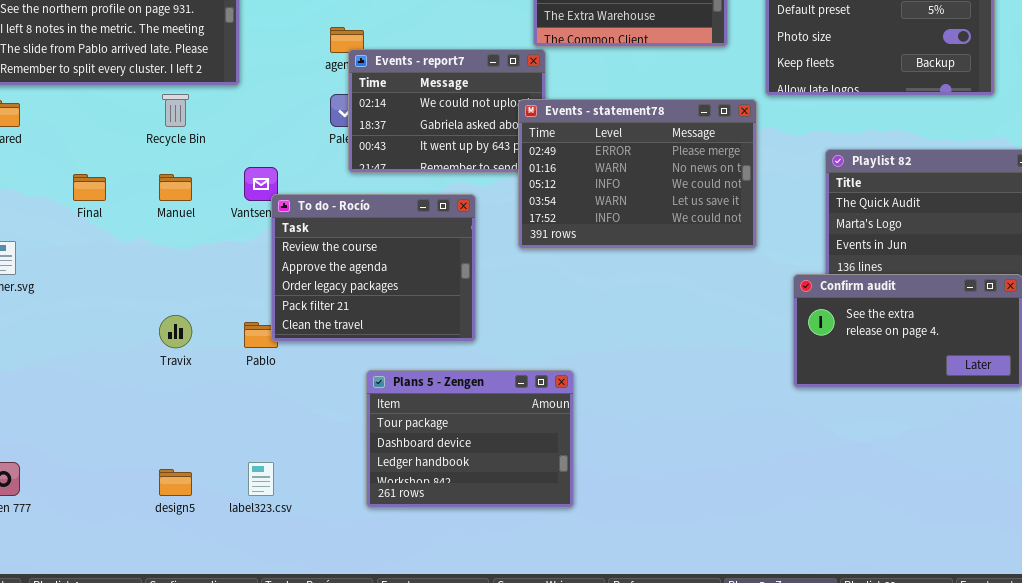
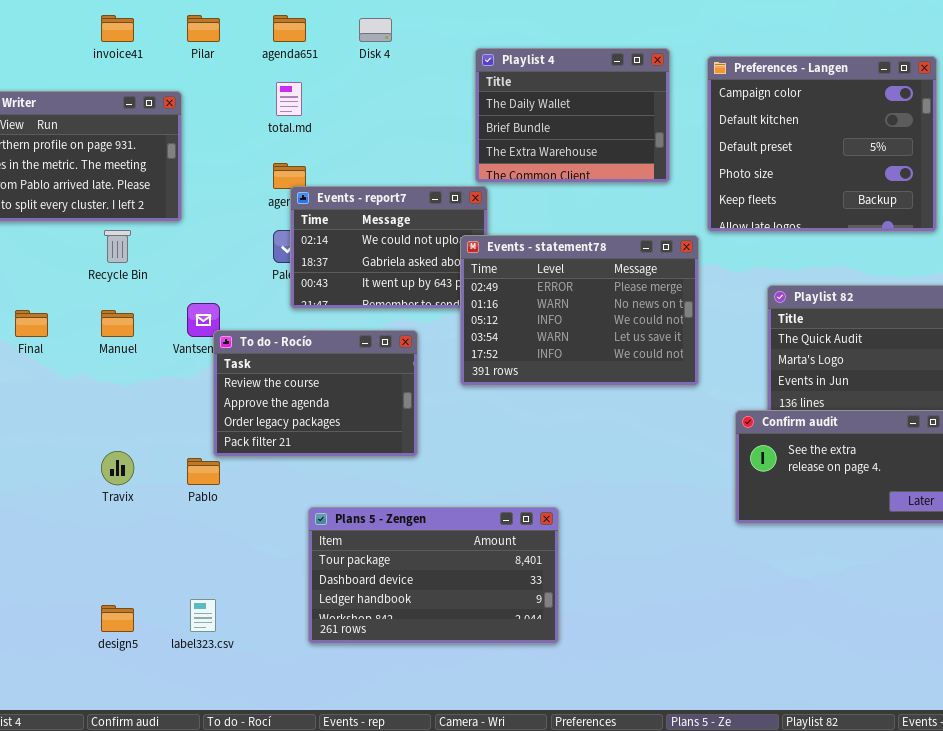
To do - Rocío: [271,194,476,342] -> [213,330,418,457], resized
Plans 5 - Zengen: [366,370,574,508] -> [308,507,559,644], resized

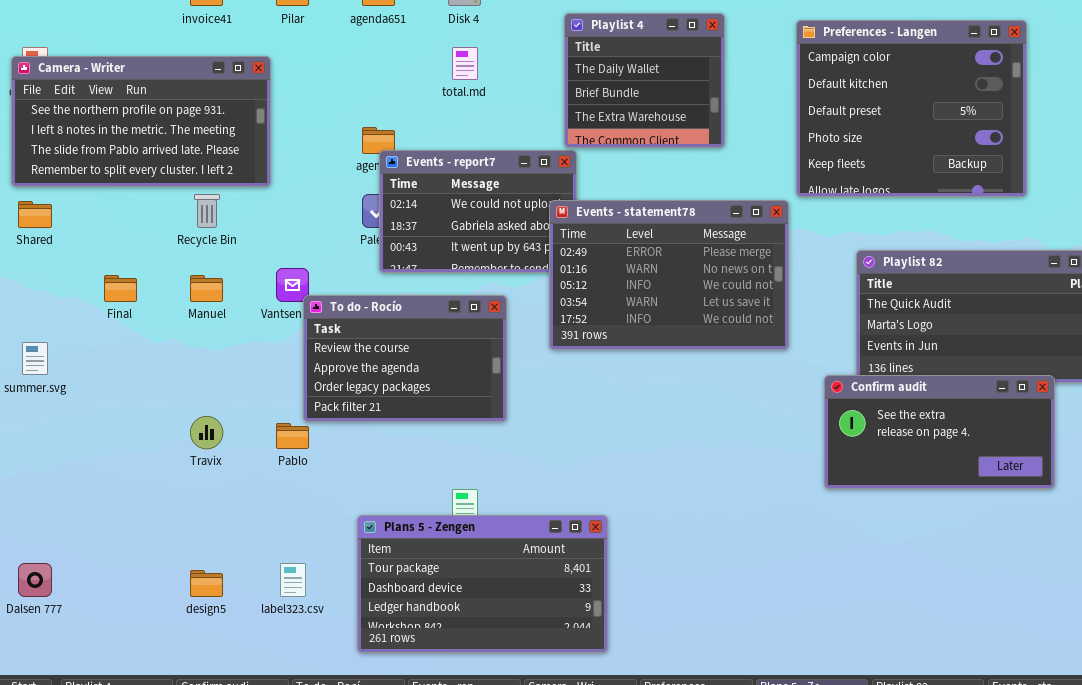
Playlist 4: [475,48,670,183] -> [564,13,725,148], resized
total.md: [276,82,302,116] -> [452,47,478,80], moved
Plans 5 - Zengen: [308,507,559,644] -> [357,515,608,653], moved

